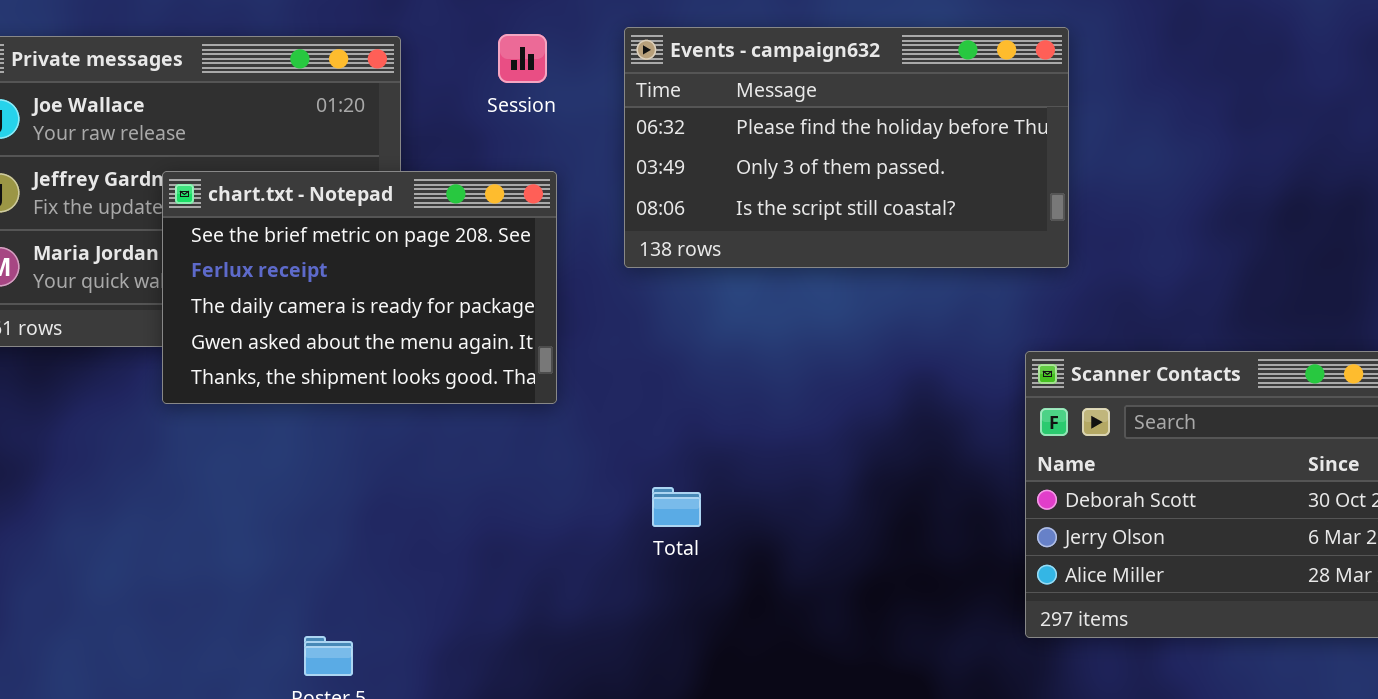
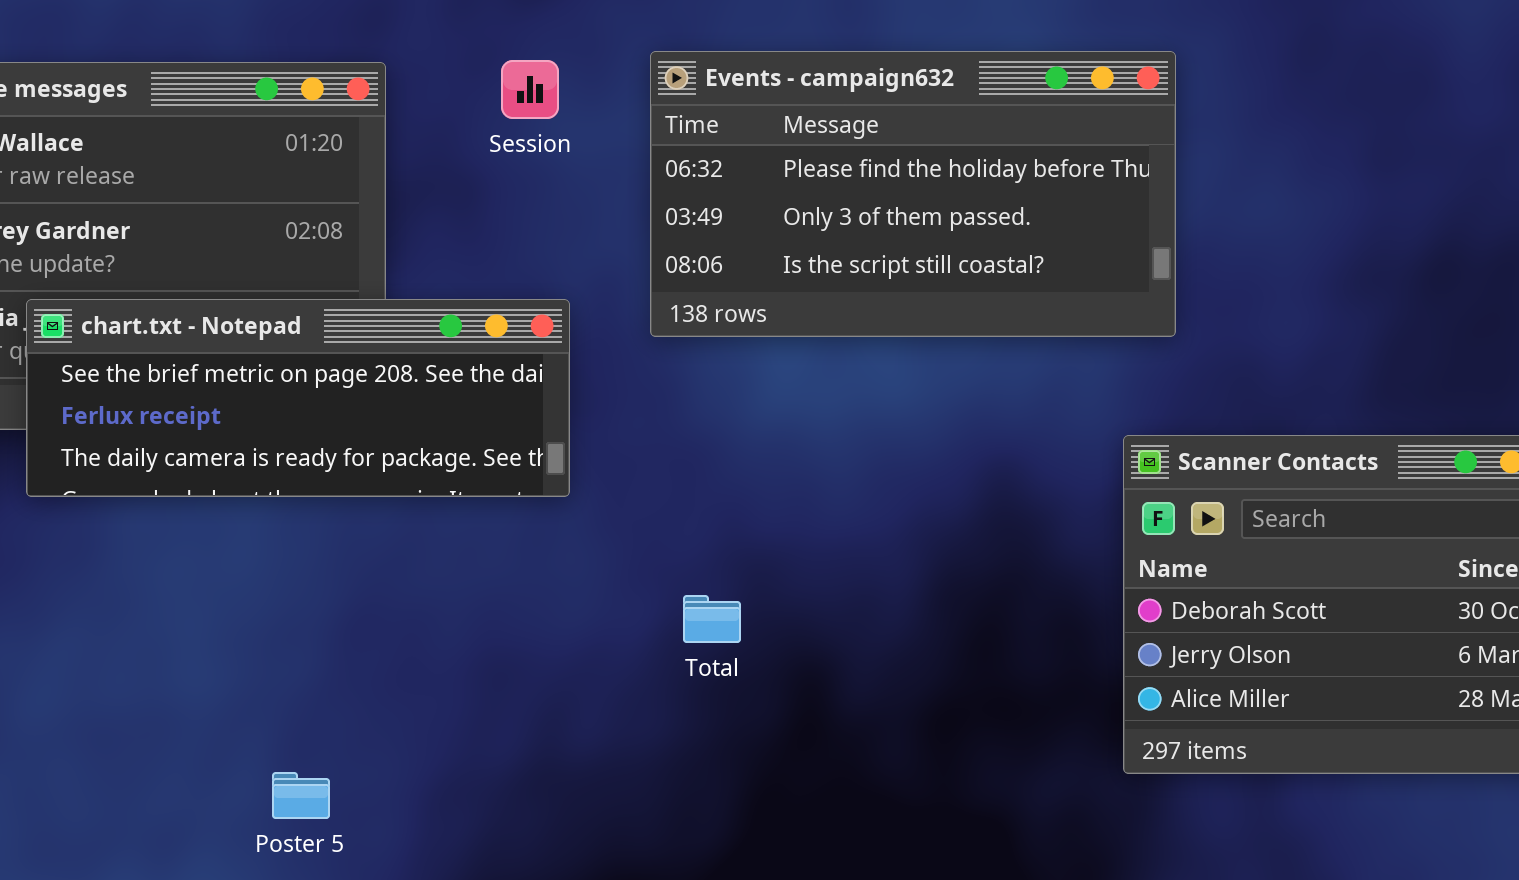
chart.txt - Notepad: [162,171,557,404] -> [26,299,570,497], resized

